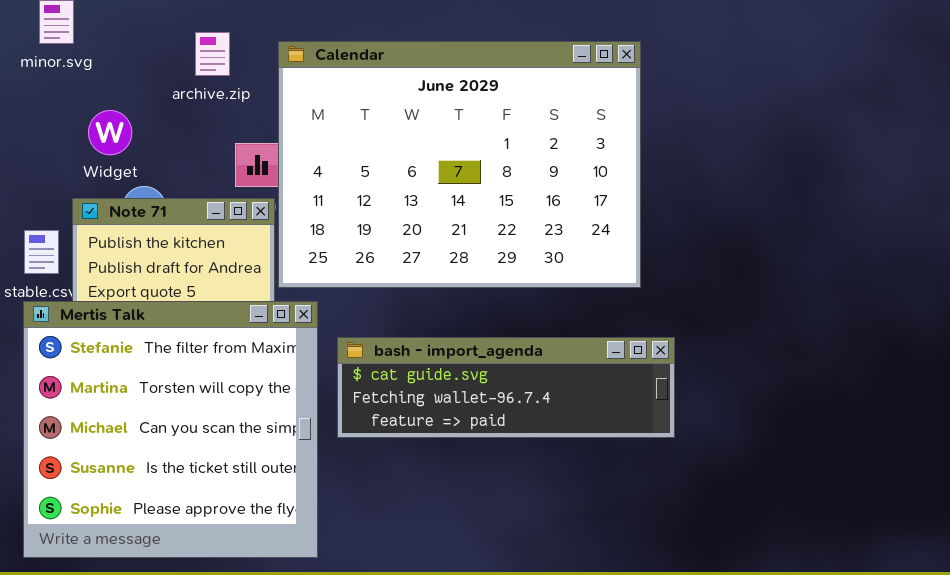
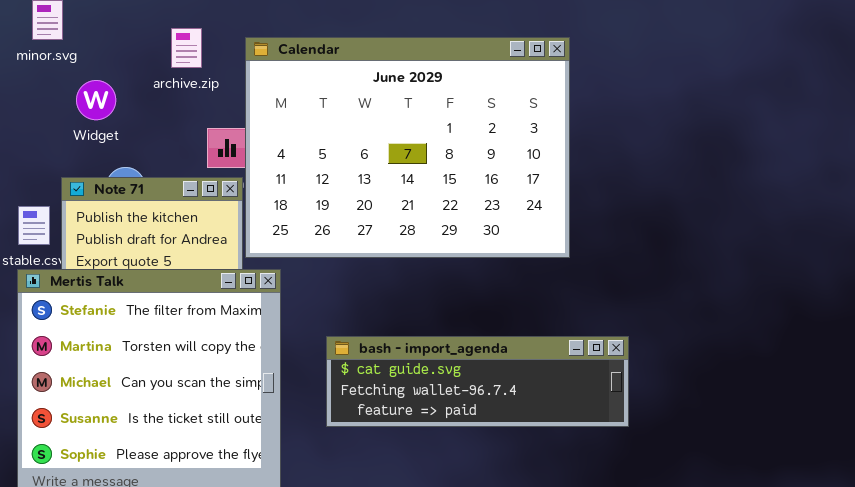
Widget: [88,110,132,155] -> [76,80,116,120], moved
bash - import_agenda: [337,337,675,438] -> [326,336,629,427], moved

